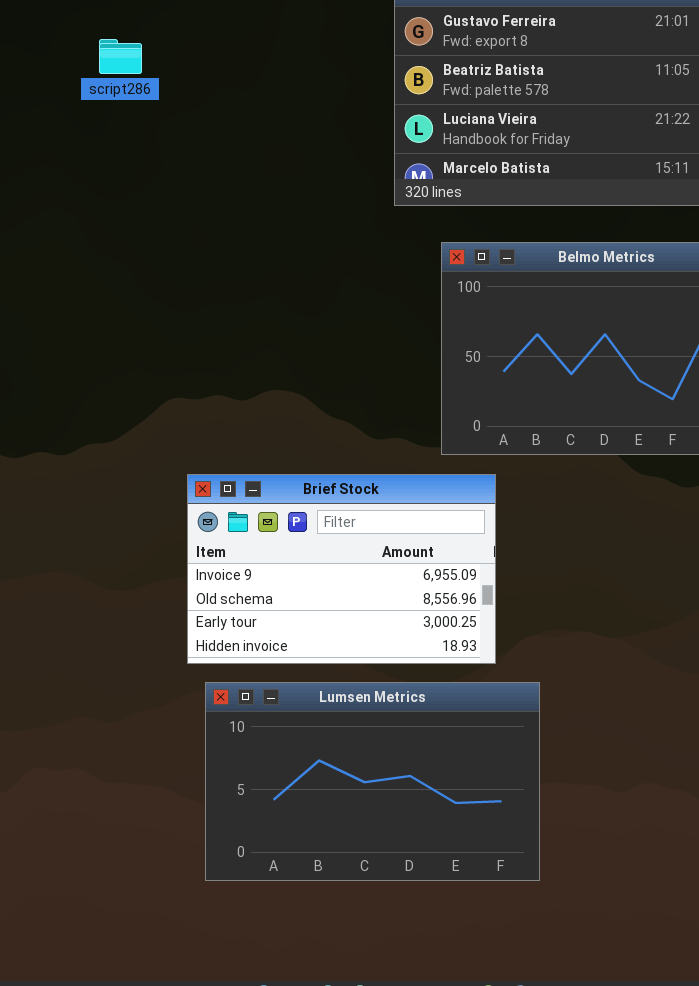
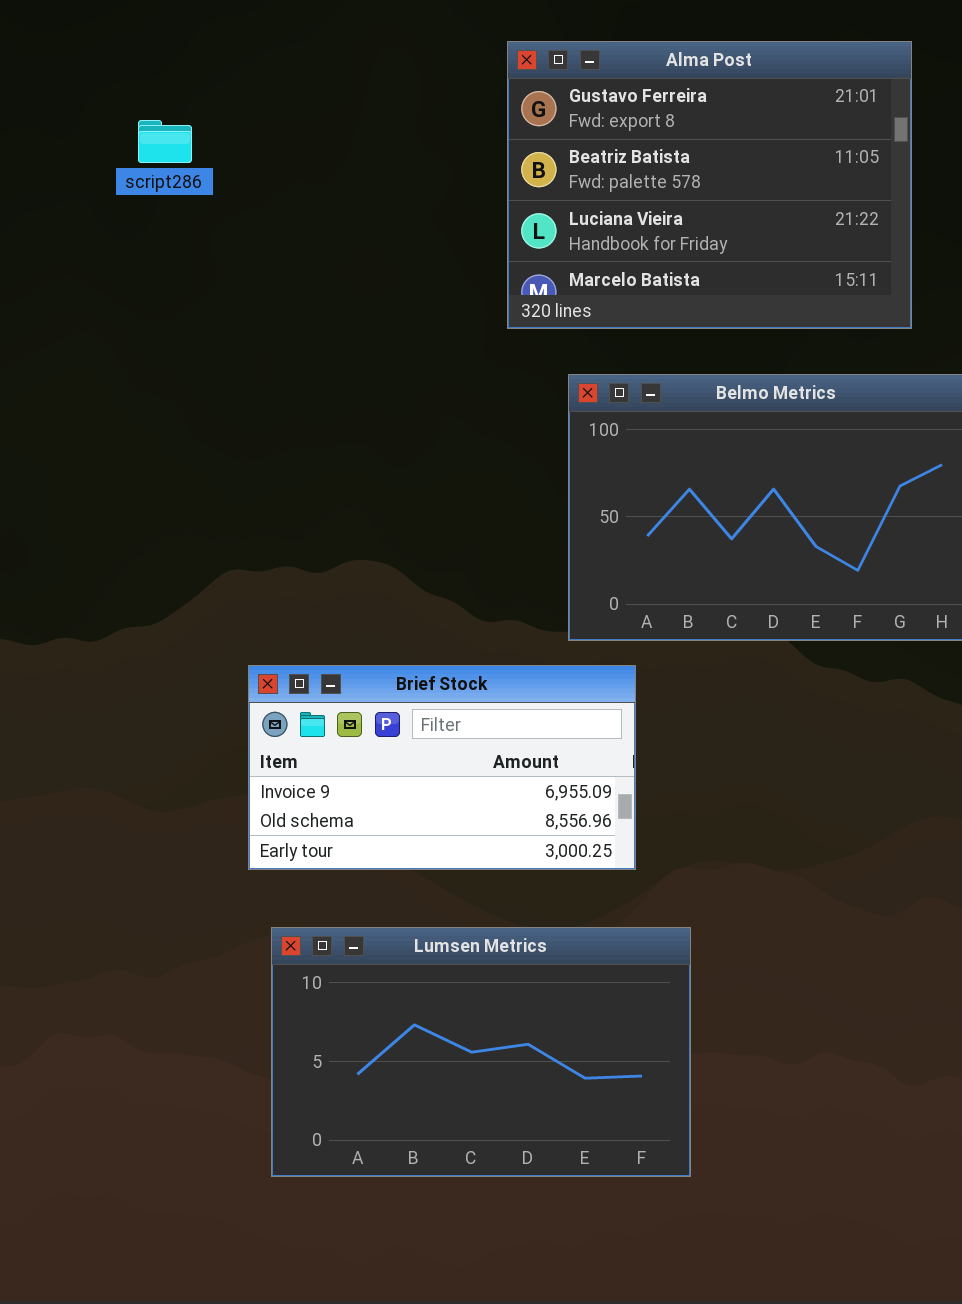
Brief Stock: [187,474,496,664] -> [248,665,636,870], resized

